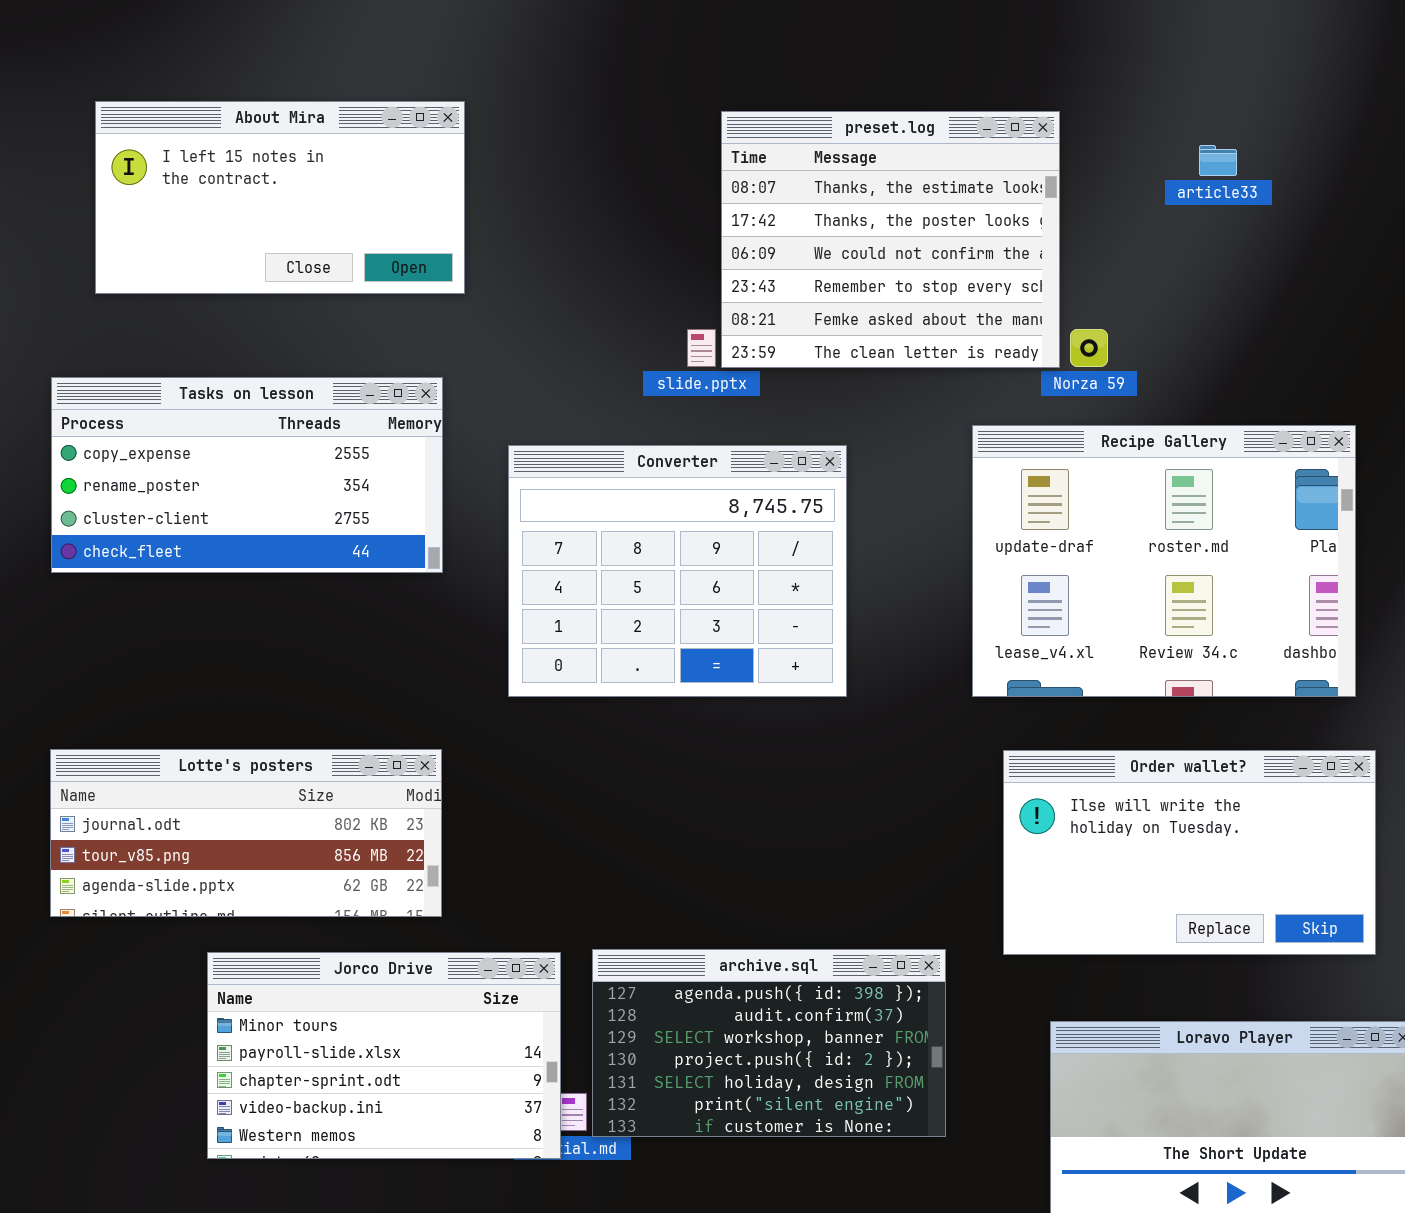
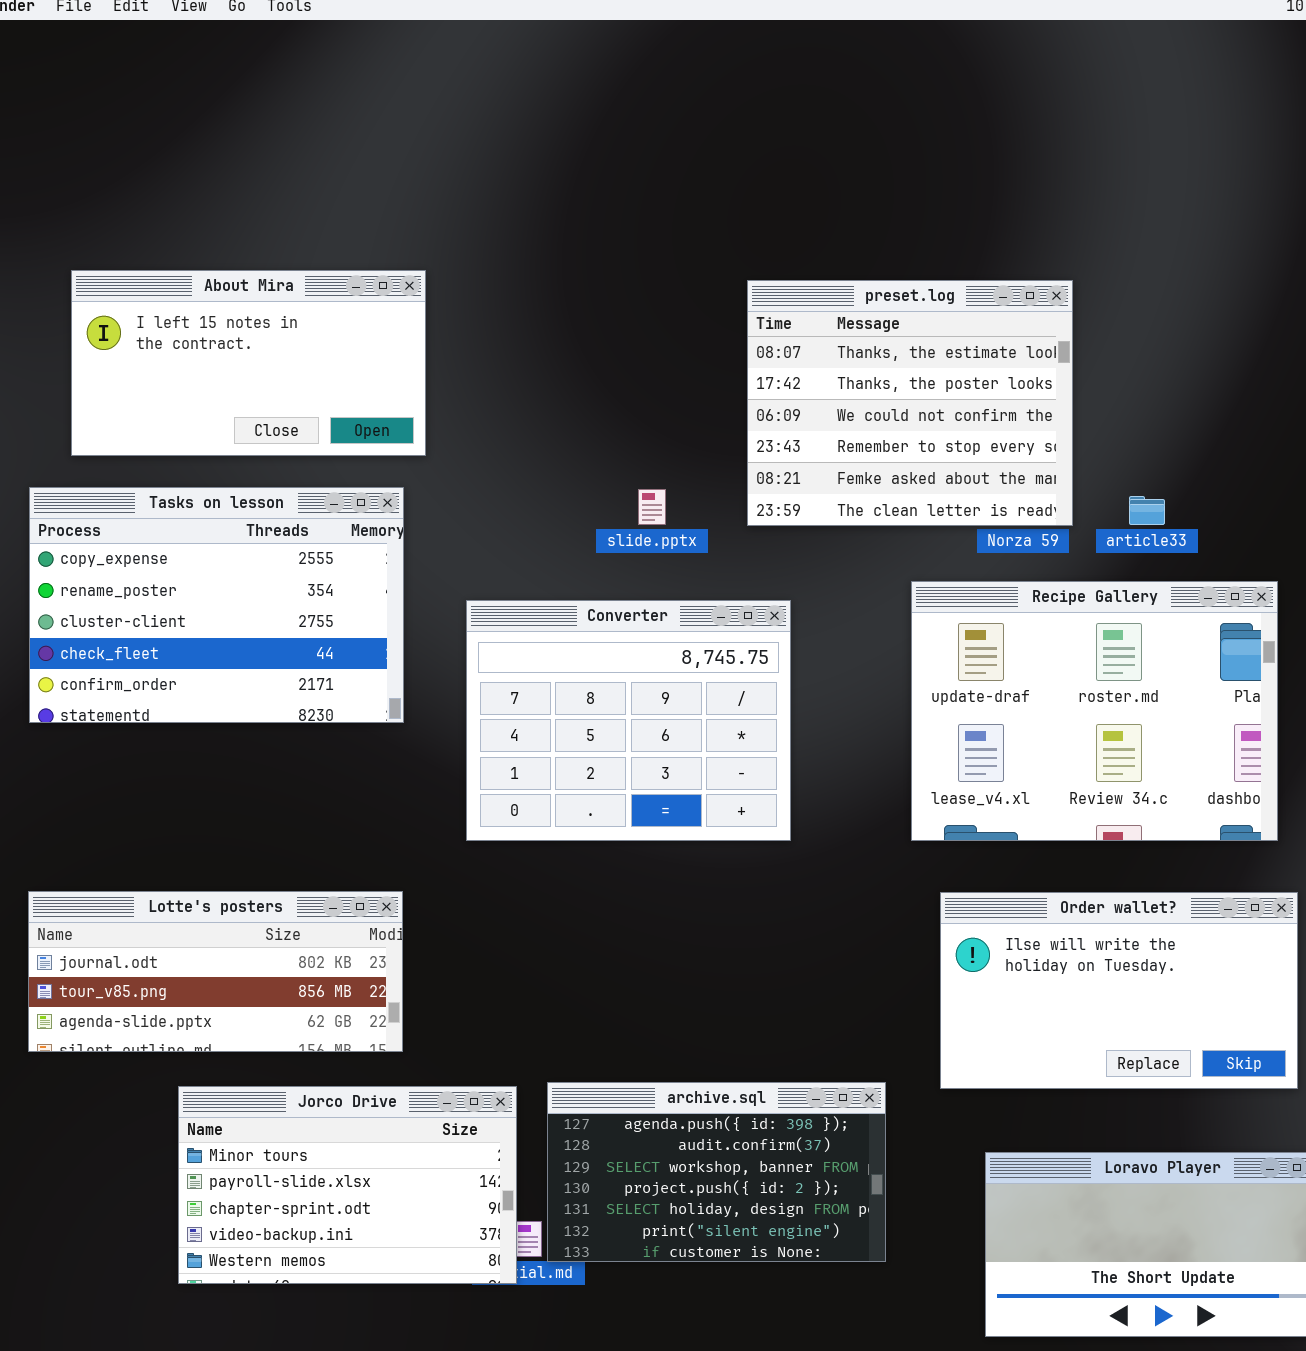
preset.log: [721,111,1060,368] -> [747,280,1073,526], moved
article33: [1199,145,1237,176] -> [1129,496,1165,525], moved
Tasks on lesson: [51,377,443,573] -> [29,487,404,723], resized

